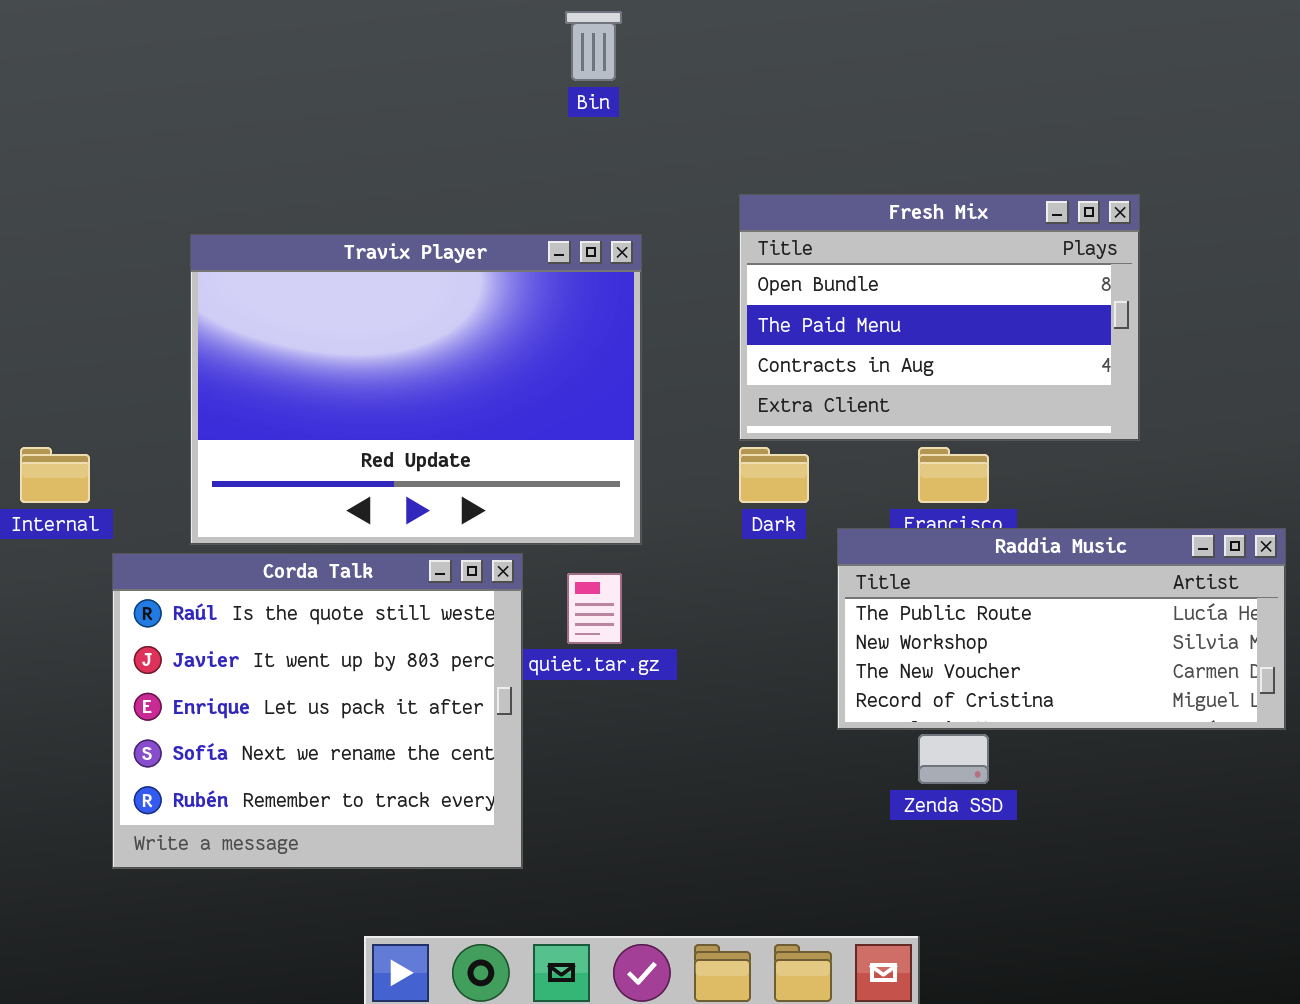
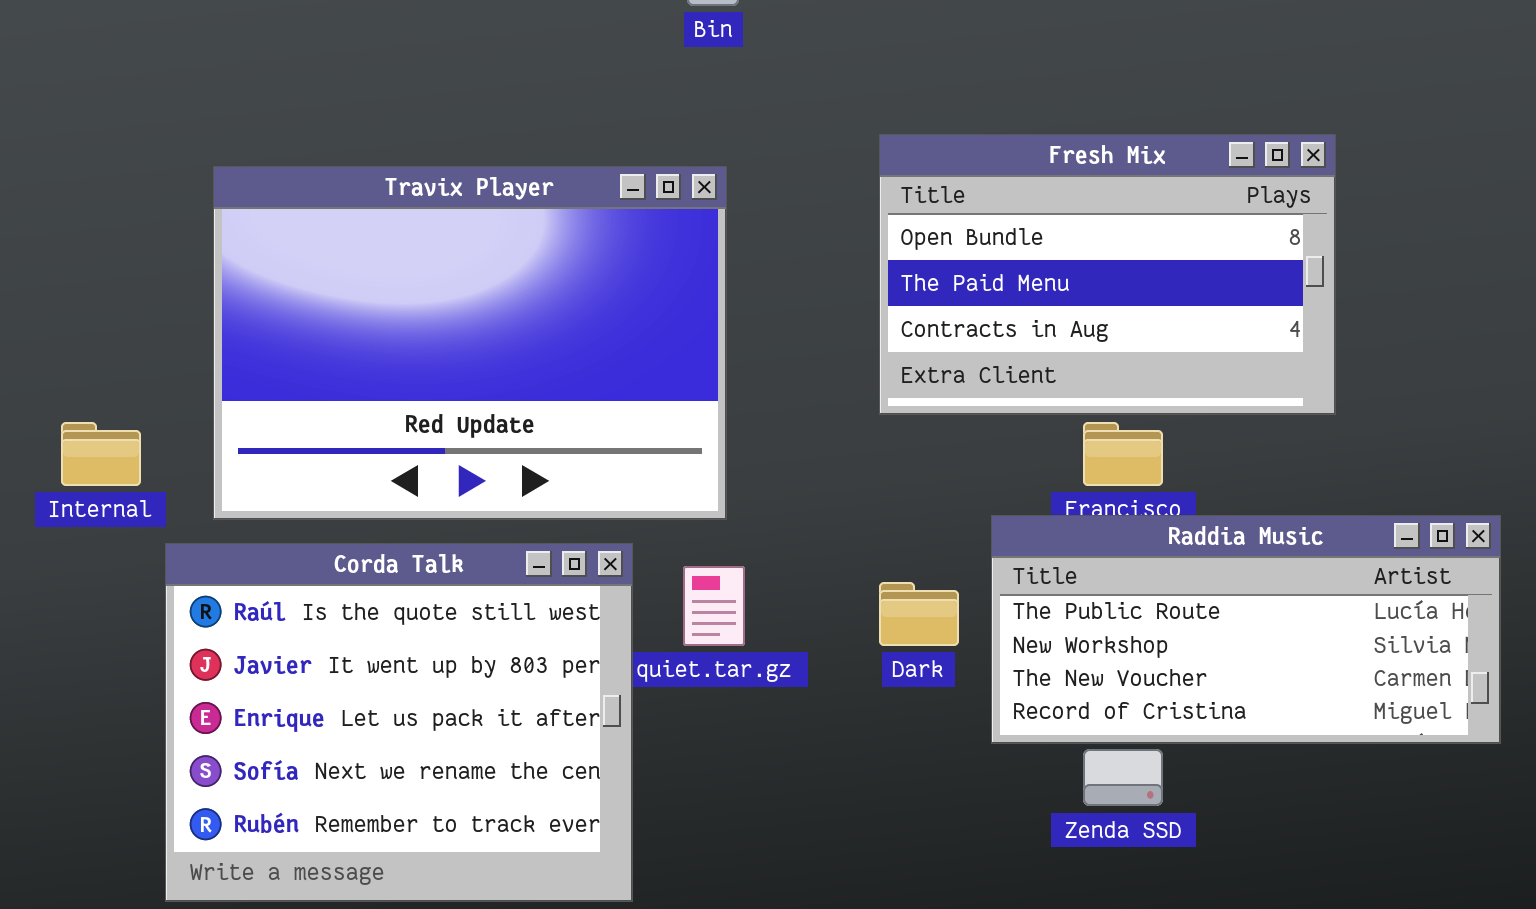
Travix Player: [190,234,642,545] -> [213,166,727,520], moved
Dark: [739,447,809,503] -> [879,582,959,646], moved

